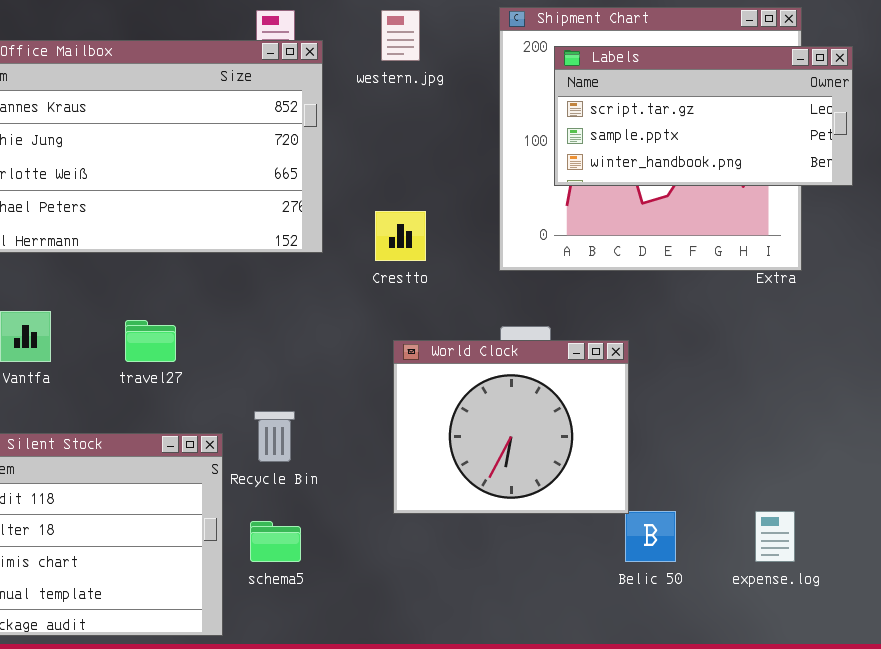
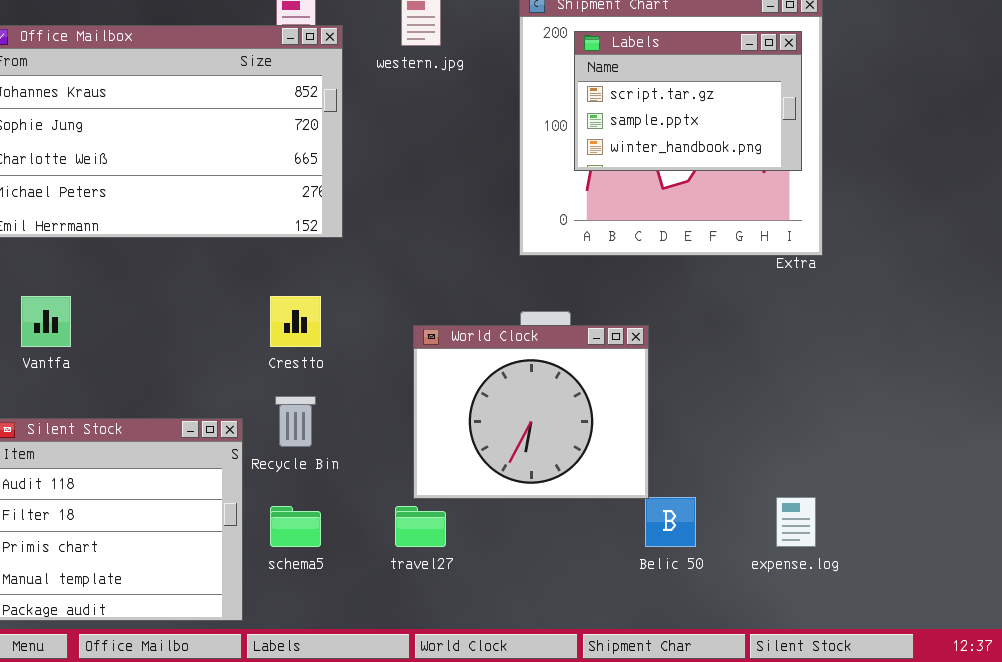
Labels: [554,46,853,186] -> [574,31,802,171], resized
Crestto: [375,211,426,261] -> [270,296,321,347], moved
travel27: [125,320,176,362] -> [395,506,446,547], moved

